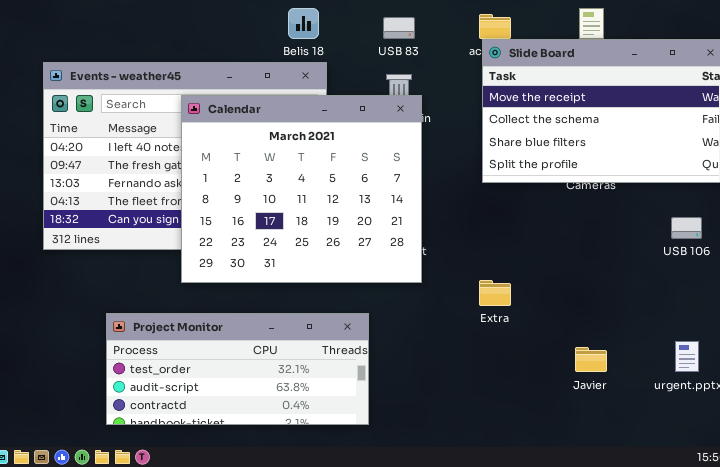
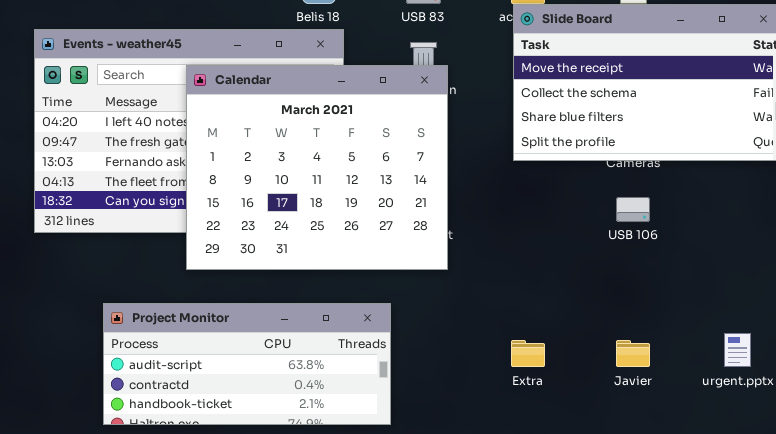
USB 106: [671,217,702,239] -> [616,197,650,222], moved
Extra: [479,280,511,306] -> [511,340,545,367], moved
Project Monitor: [106,313,369,425] -> [103,303,391,425], scrolled down 1 row

